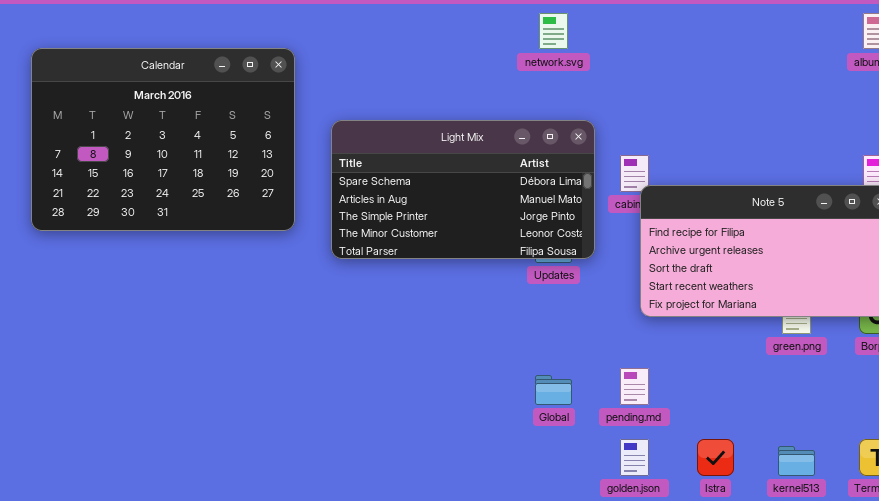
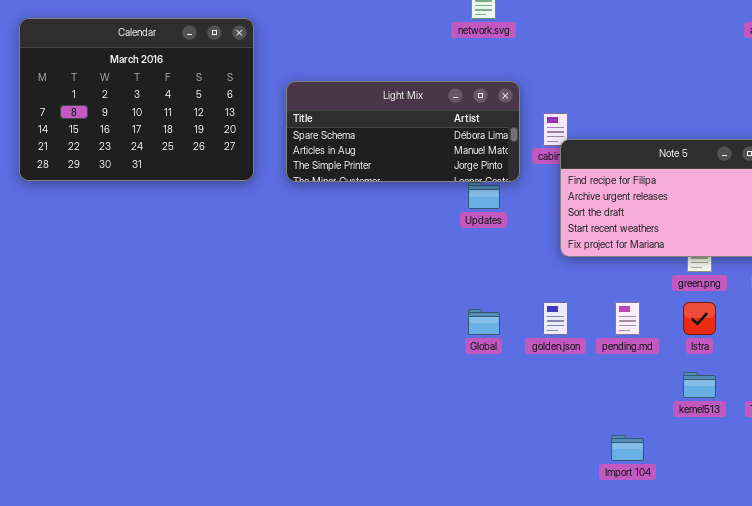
Light Mix: [331,120,595,259] -> [286,81,520,182], resized
pending.md: [620,368,649,405] -> [615,302,640,335], moved
golden.json: [620,439,649,476] -> [543,302,568,335], moved
Istra: [697,439,734,476] -> [683,302,716,335], moved

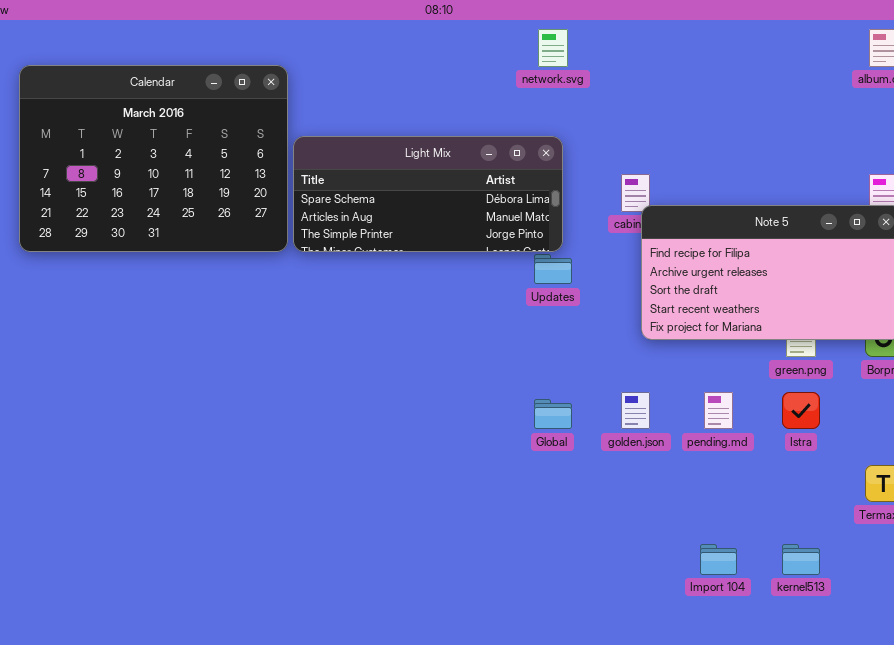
Light Mix: [286,81,520,182] -> [293,136,563,252], moved
kernel513: [683,372,716,398] -> [782,544,820,575], moved

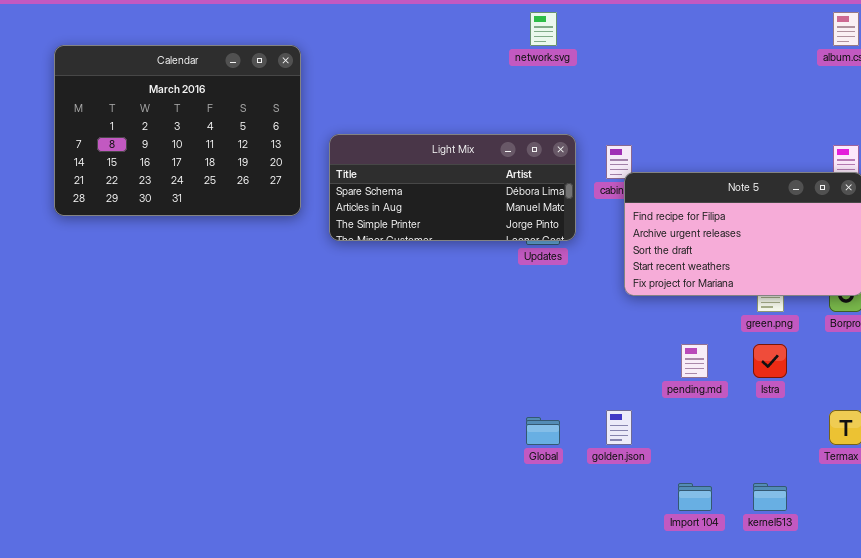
Light Mix: [293,136,563,252] -> [329,134,576,241], moved
golden.json: [621,392,650,429] -> [606,410,632,445], moved
Global: [534,399,572,429] -> [526,417,560,445], moved

